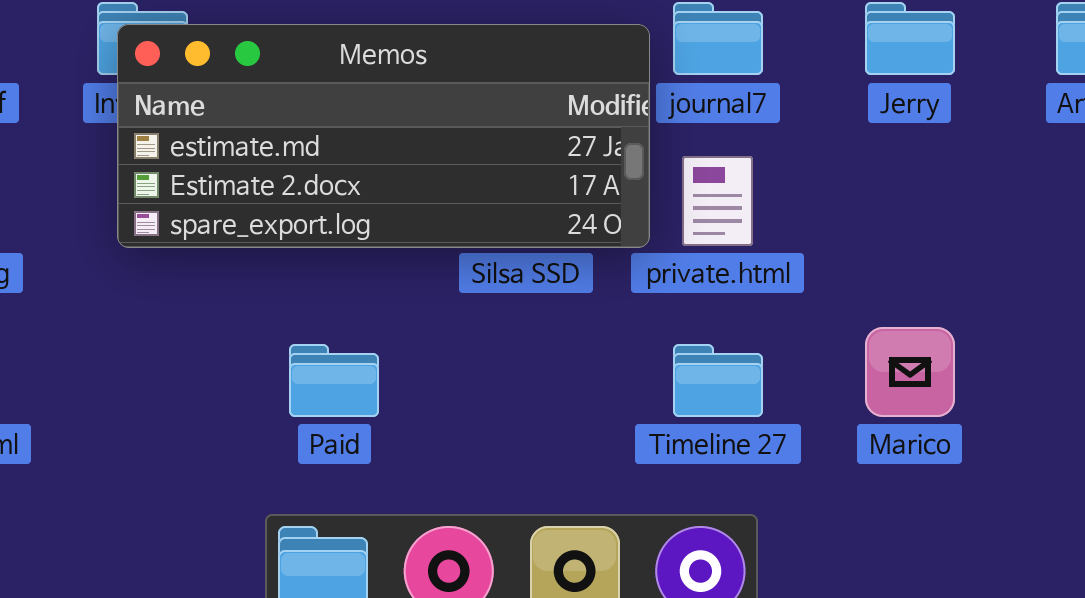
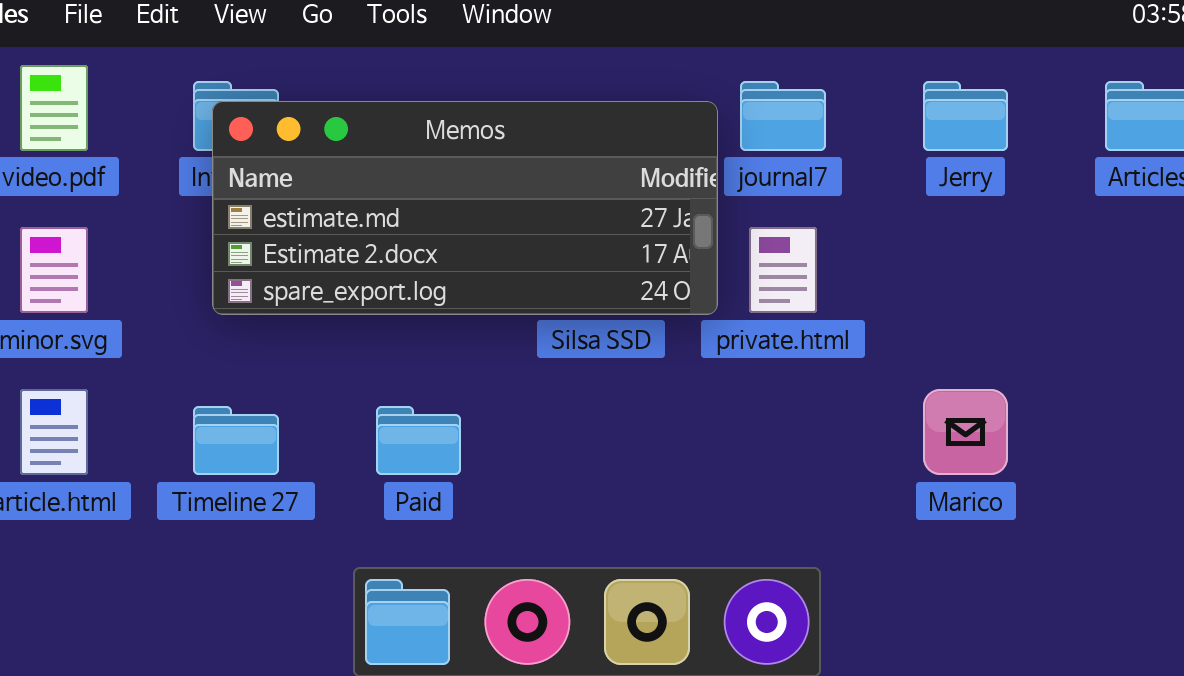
Timeline 27: [673,344,763,417] -> [193,406,279,475], moved

